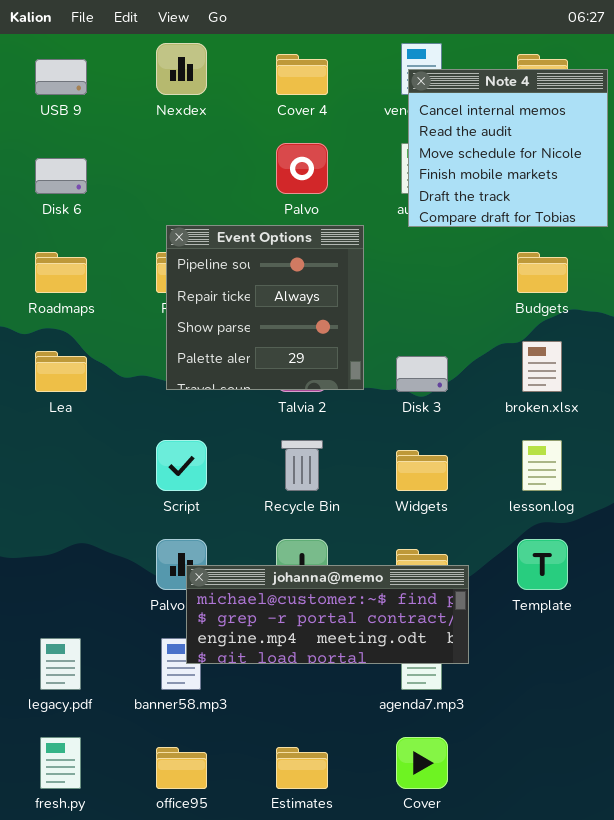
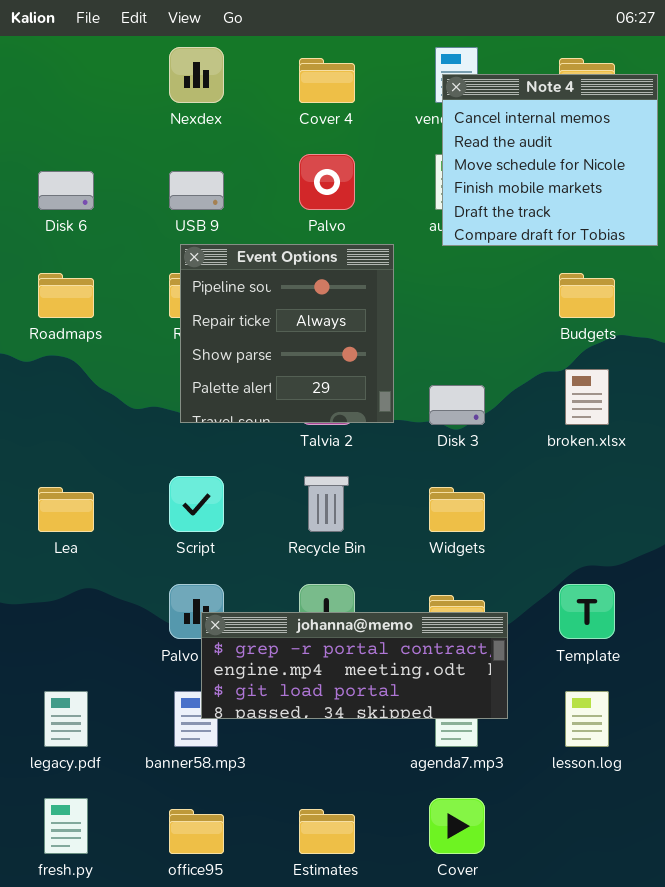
USB 9: [35,59,87,95] -> [169,171,224,210], moved
Lea: [35,351,87,392] -> [38,487,94,532], moved
lesson.log: [522,440,562,491] -> [565,691,609,747], moved
johanna@memo: [186,565,469,664] -> [201,612,508,719], scrolled down 1 row

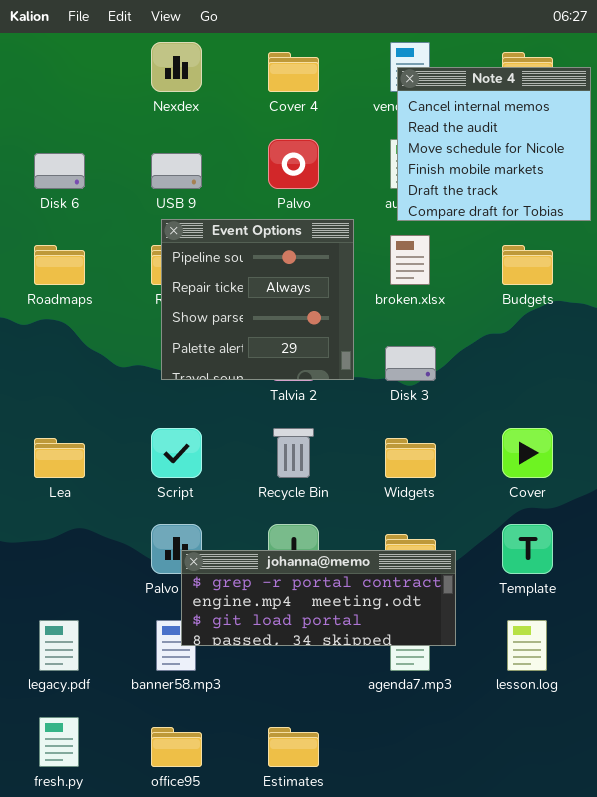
broken.xlsx: [565,369,609,425] -> [390,235,430,285], moved
Cover: [429,798,485,854] -> [502,428,553,478], moved

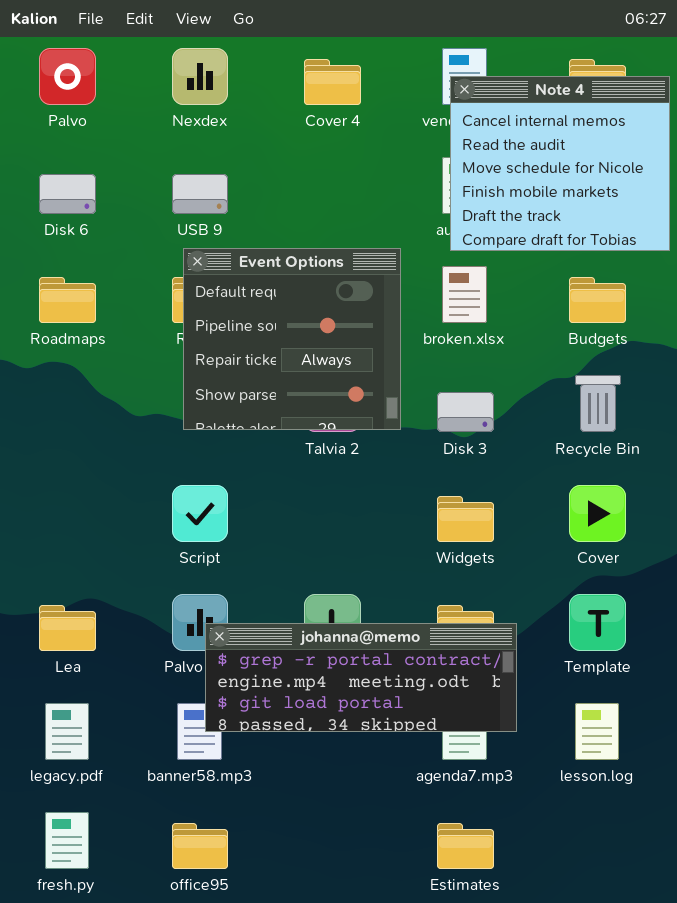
Palvo: [268,139,319,189] -> [39,48,96,105], moved
Event Options: [161,219,354,380] -> [183,248,401,430], scrolled up 1 row
Recycle Bin: [273,428,314,478] -> [575,375,621,432], moved
Lea: [34,438,85,478] -> [39,605,96,651], moved
Estimates: [268,727,319,767] -> [437,823,494,869], moved

